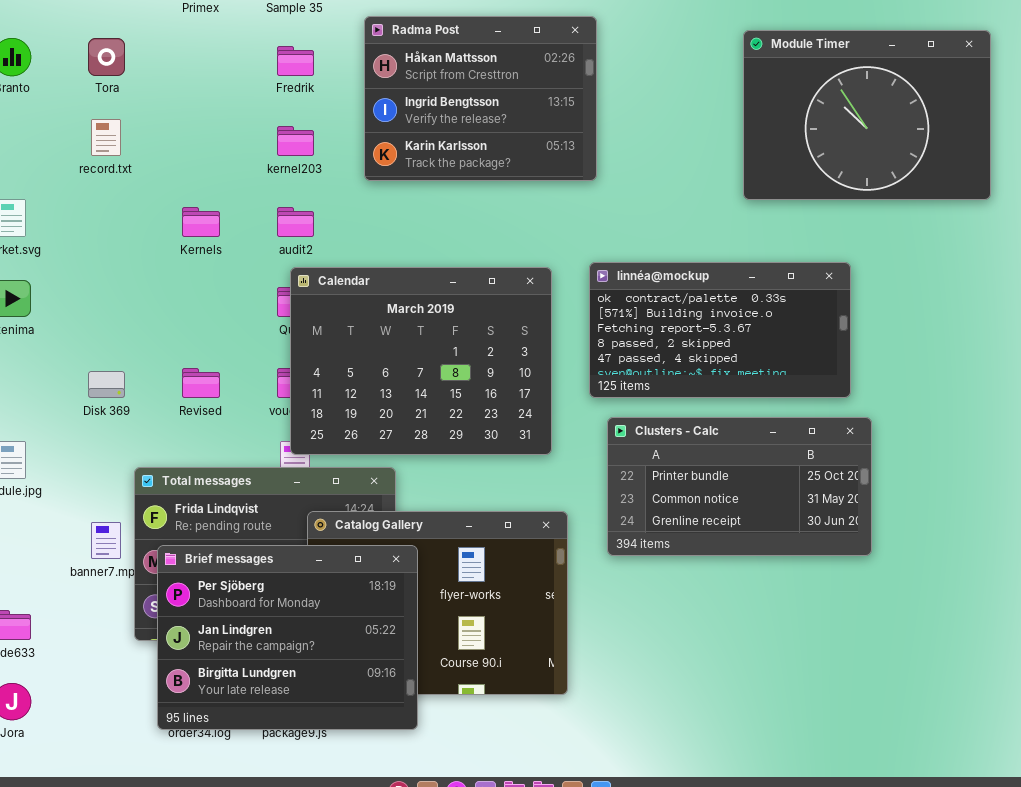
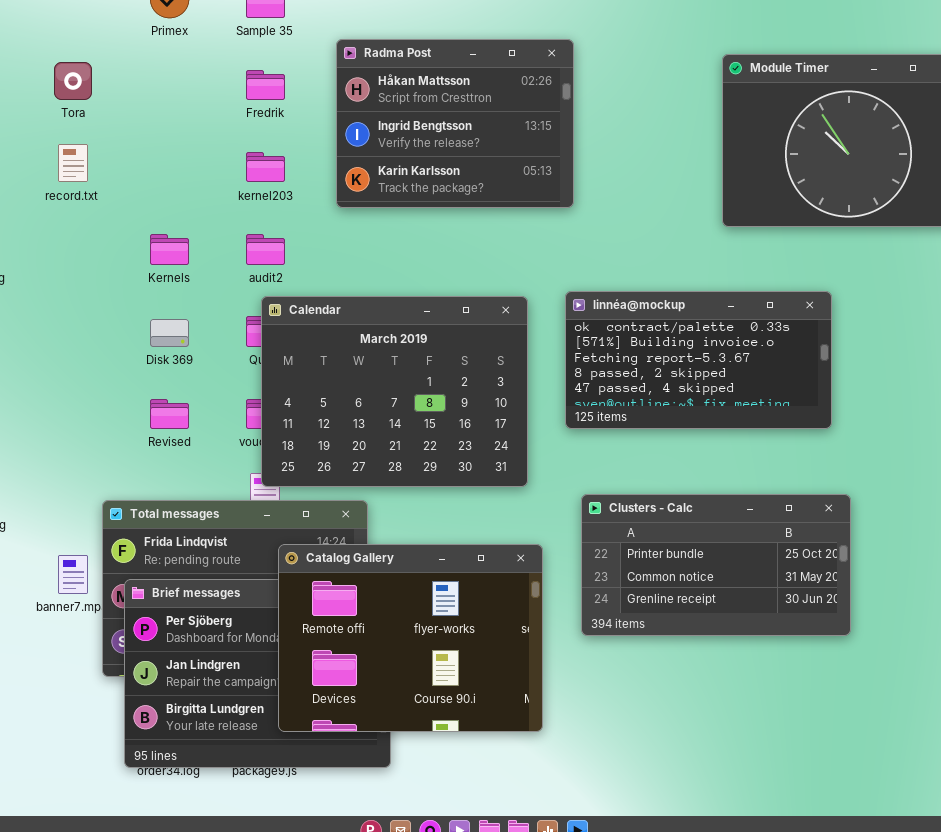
Disk 369: [88,371,125,398] -> [150,319,189,347], moved
Clusters - Calc: [607,417,872,556] -> [581,494,851,636], moved
Catalog Gallery: [307,511,568,695] -> [278,544,543,732], raised

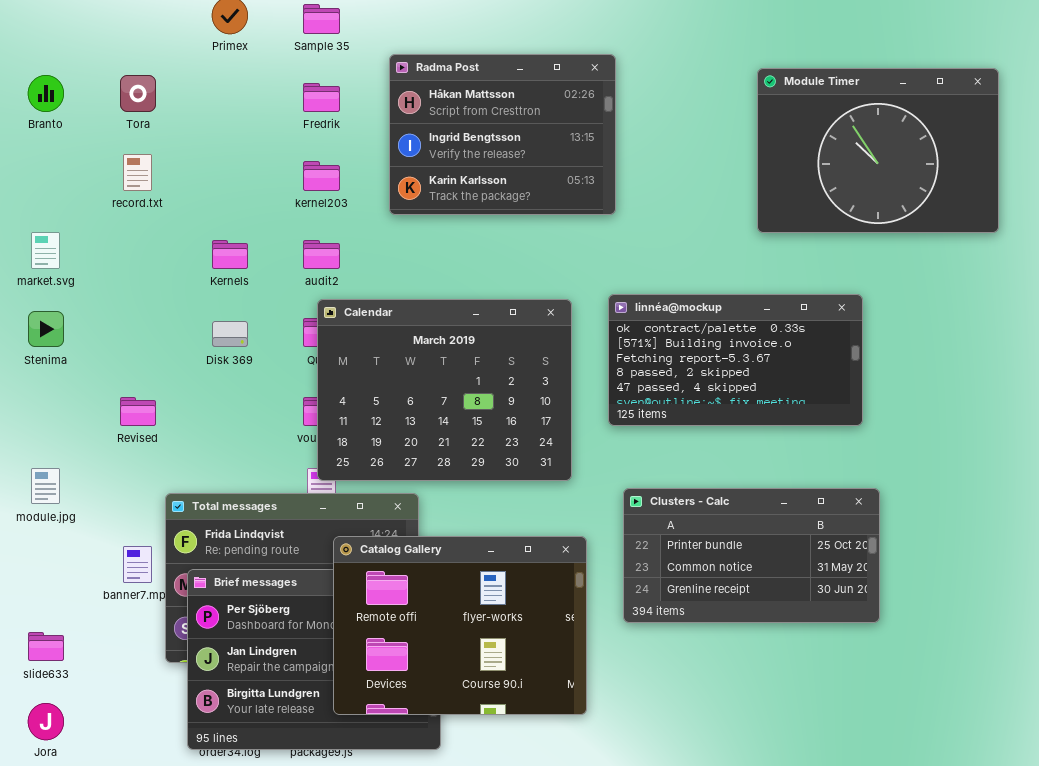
Revised: [150,399,189,429] -> [120,397,156,426], moved

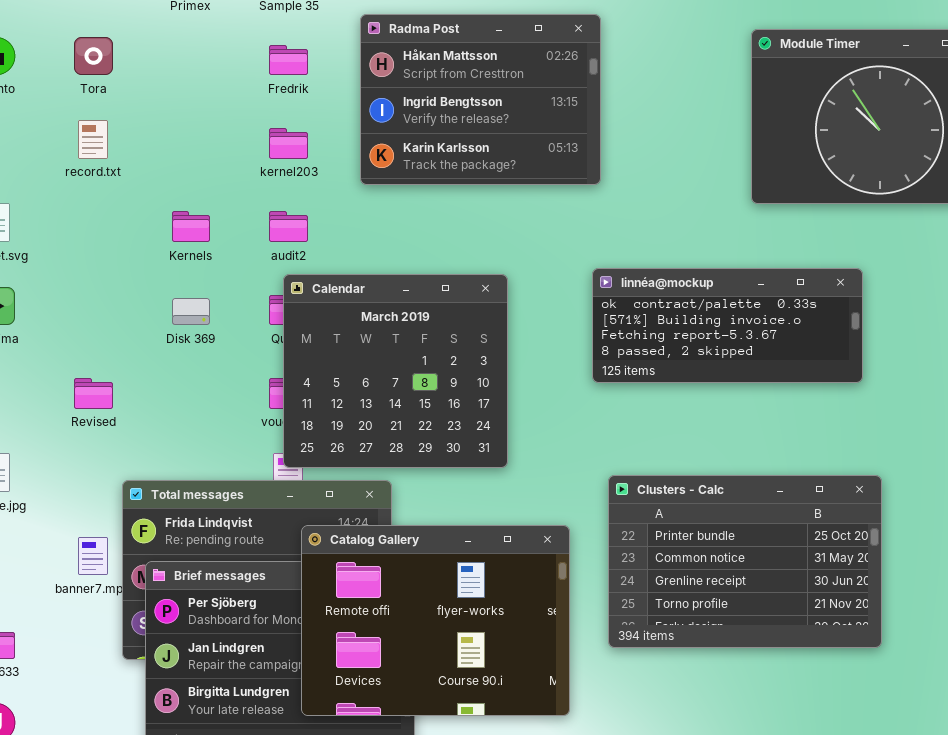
linnéa@mockup: [608,294,863,426] -> [592,268,863,383], resized
Calendar: [317,299,572,481] -> [283,274,508,468], resized
Clusters - Calc: [623,488,880,623] -> [608,475,882,648], resized

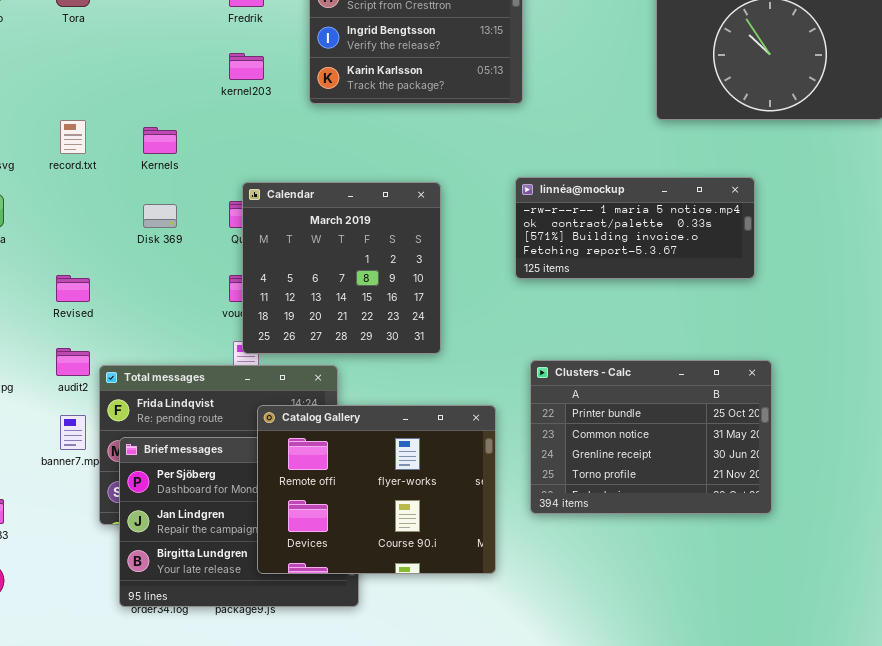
record.txt: [78,120,108,159] -> [60,120,86,154], moved
audit2: [269,211,308,242] -> [56,348,90,376], moved
linnéa@mockup: [592,268,863,383] -> [515,177,755,279], scrolled up 1 row

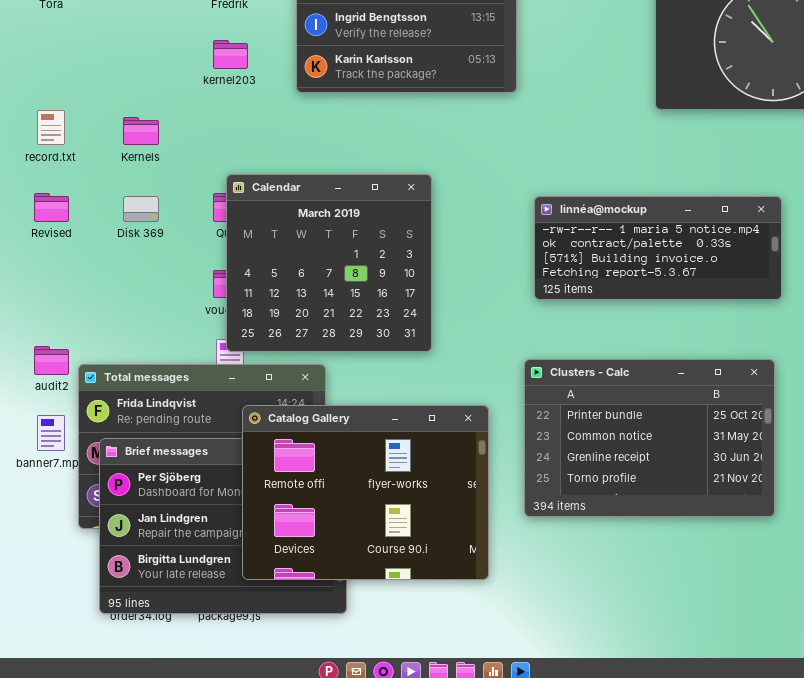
linnéa@mockup: [515,177,755,279] -> [534,196,782,300], moved
Revised: [56,275,90,302] -> [34,193,69,222], moved

